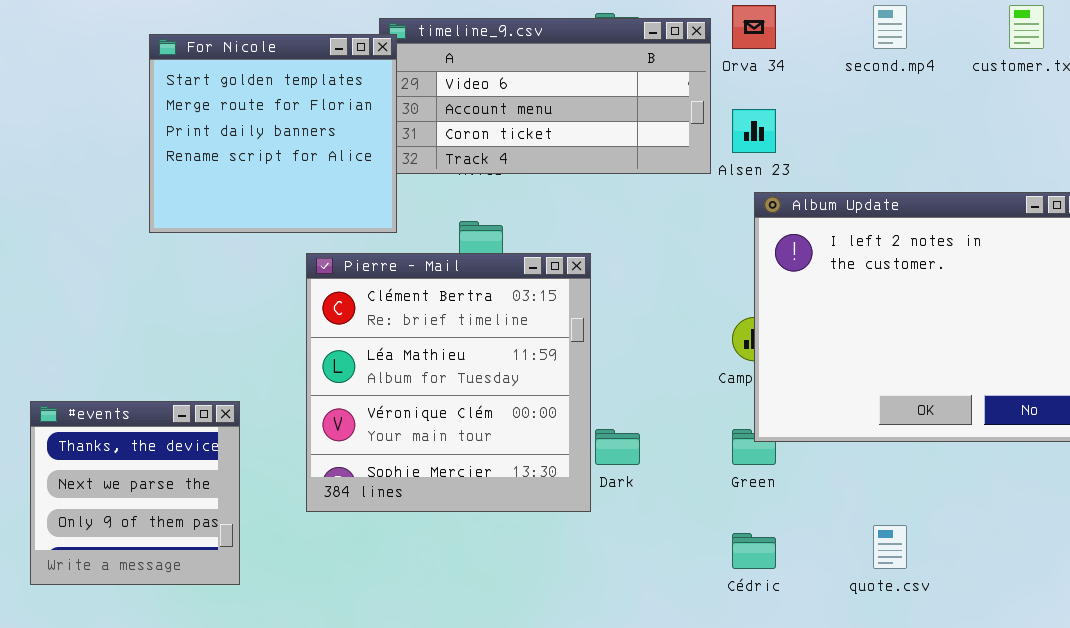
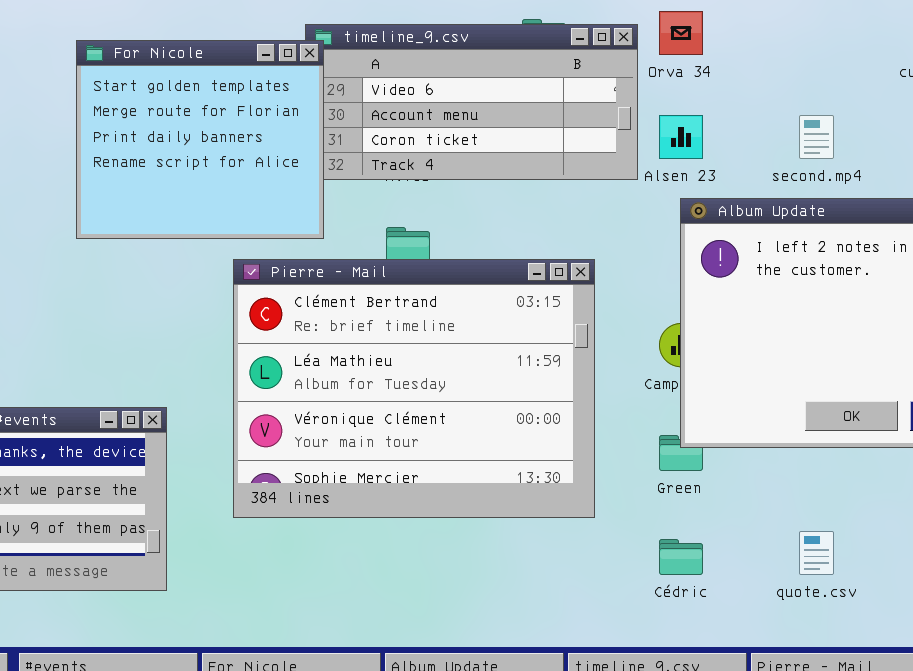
second.mp4: [873,5,907,49] -> [799,115,834,159], moved
Pierre - Mail: [306,253,591,512] -> [233,259,595,518], resized

